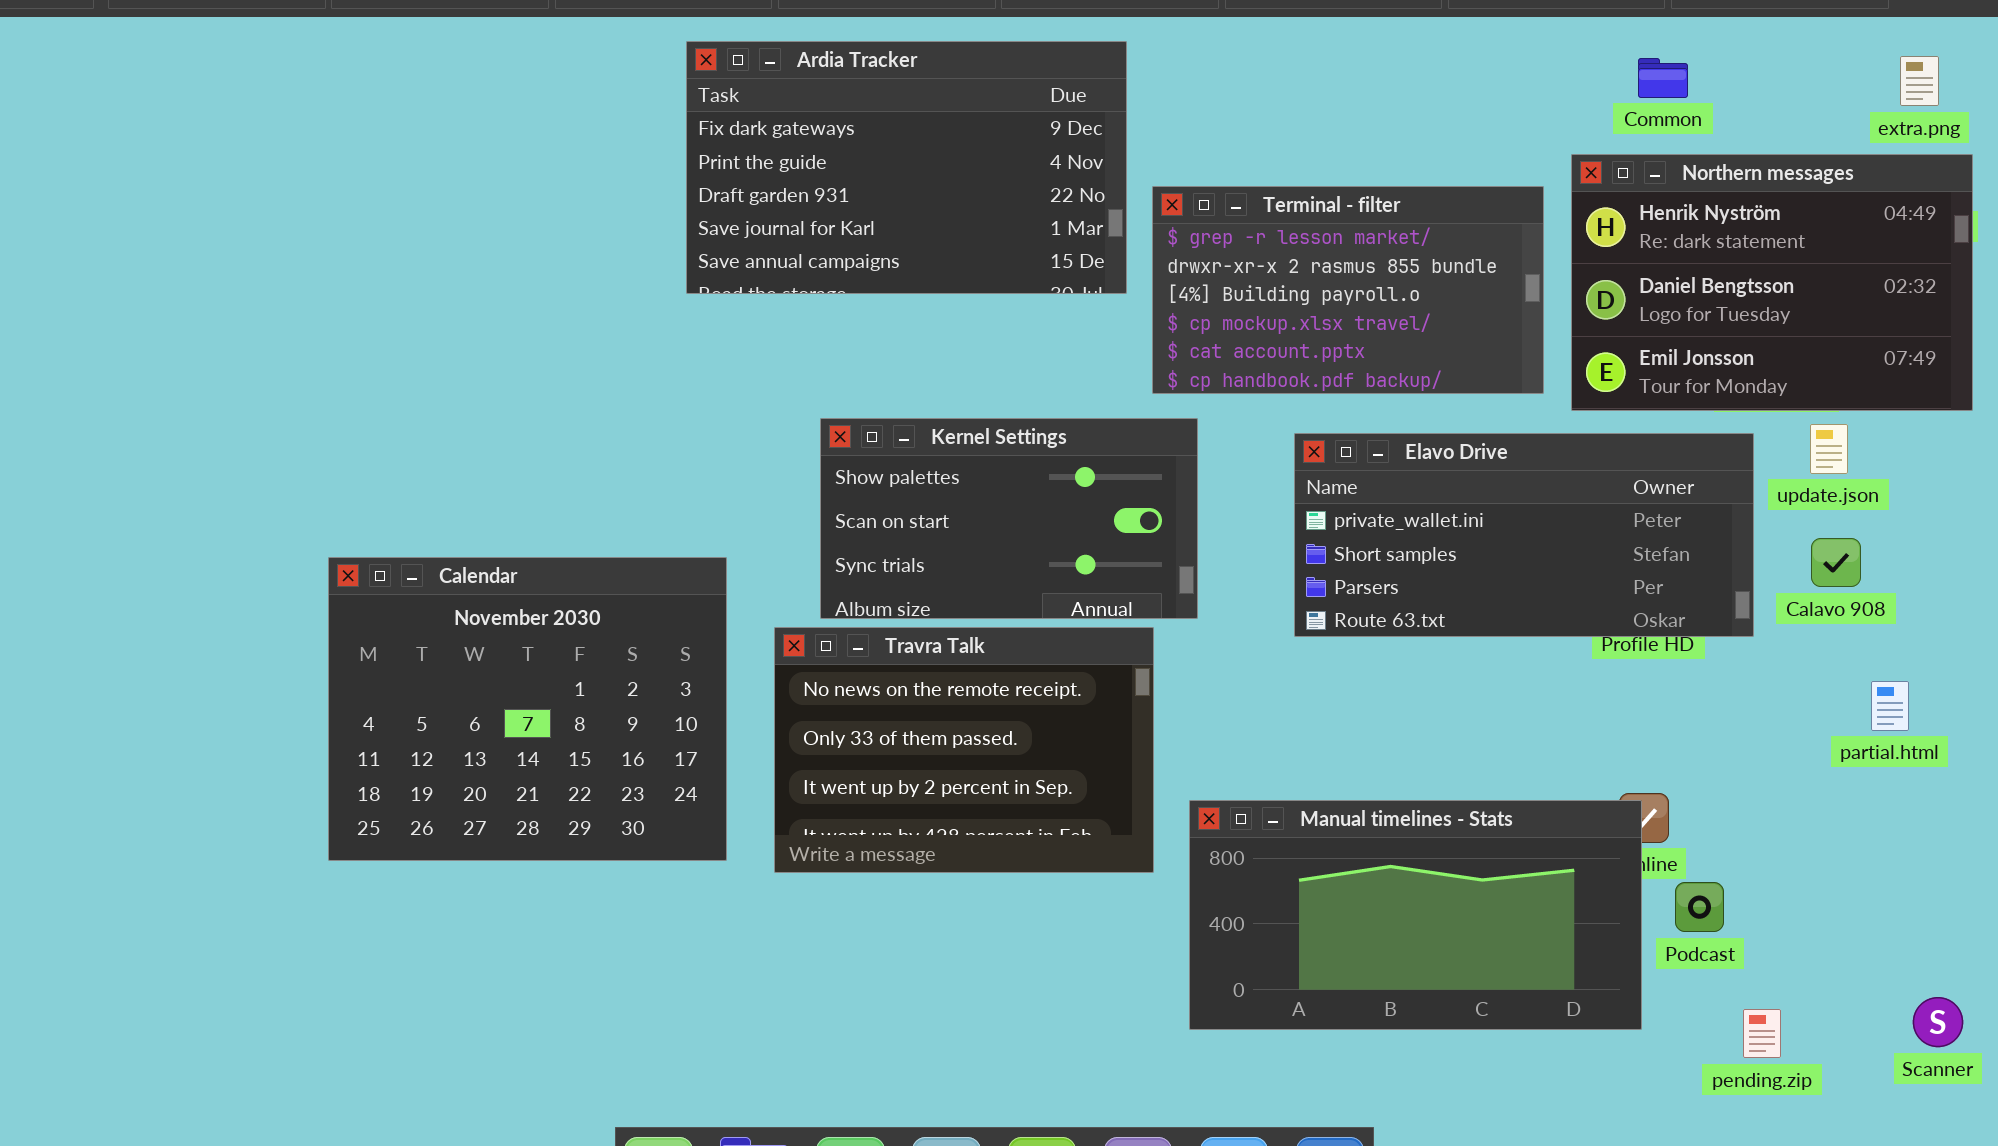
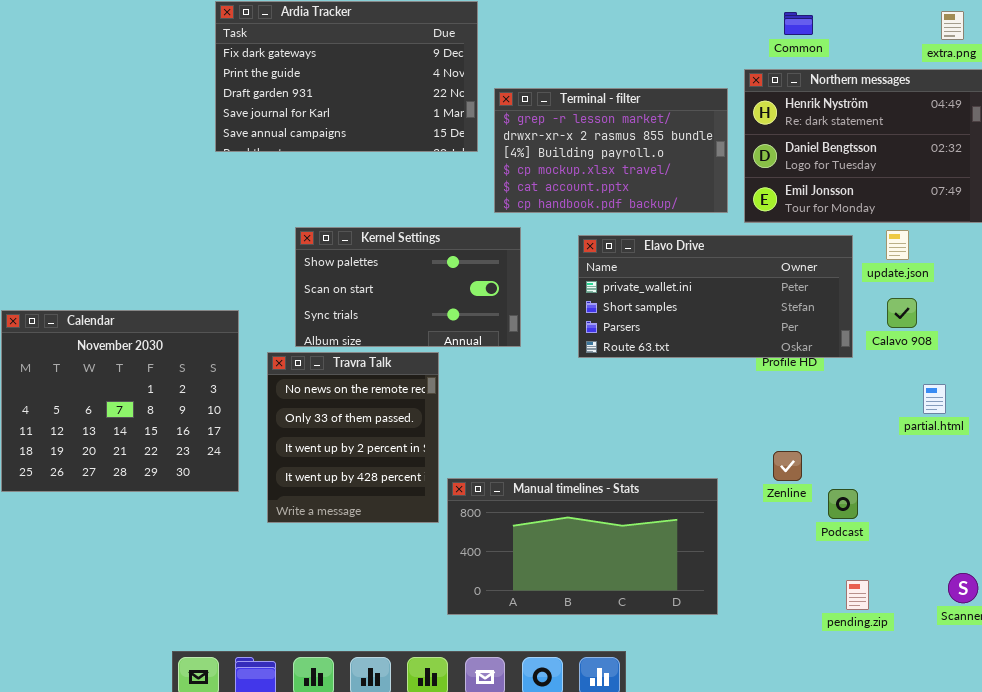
Travra Talk: [774,627,1154,873] -> [267,352,439,523], resized
Manual timelines - Stats: [1189,800,1642,1030] -> [447,478,718,615], moved
Podcast: [1675,882,1724,932] -> [828,489,858,519], moved

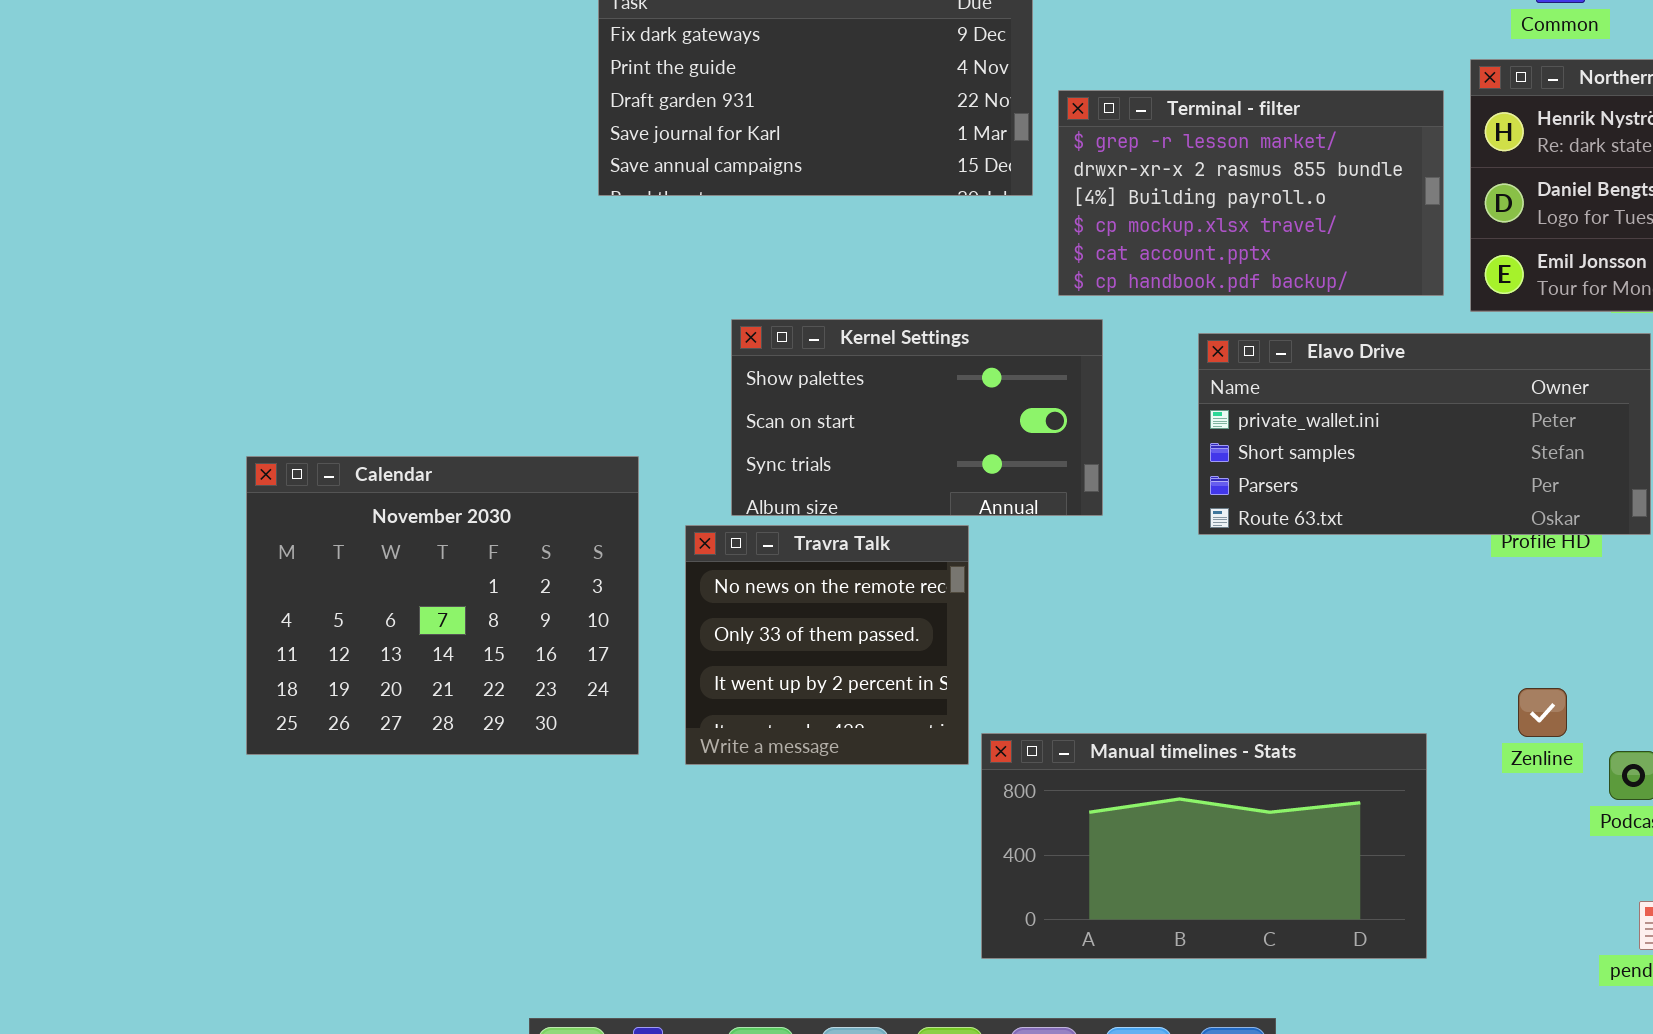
Travra Talk: [267,352,439,523] -> [685,525,969,765], resized

